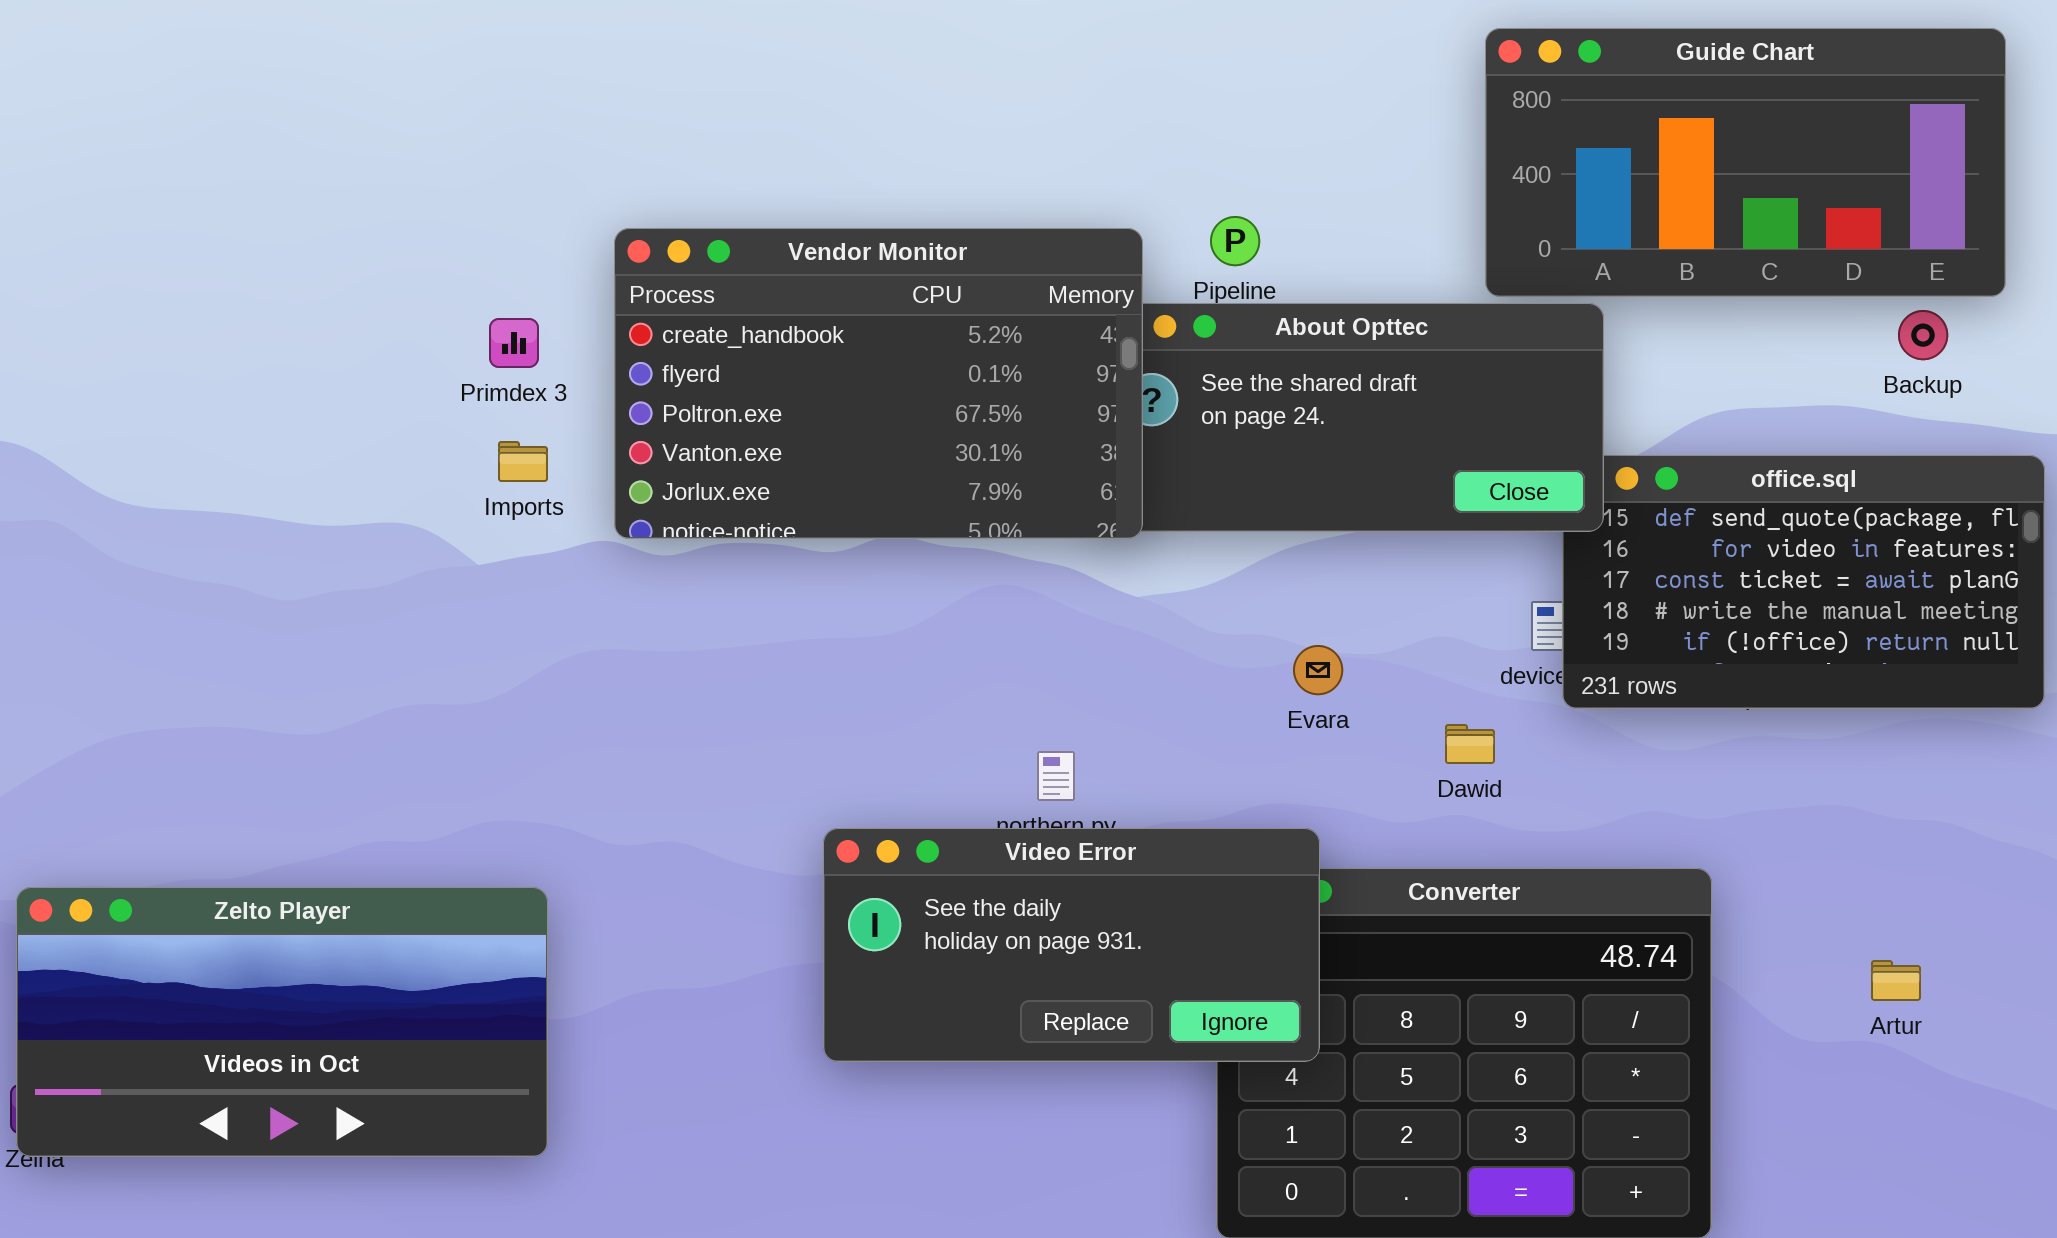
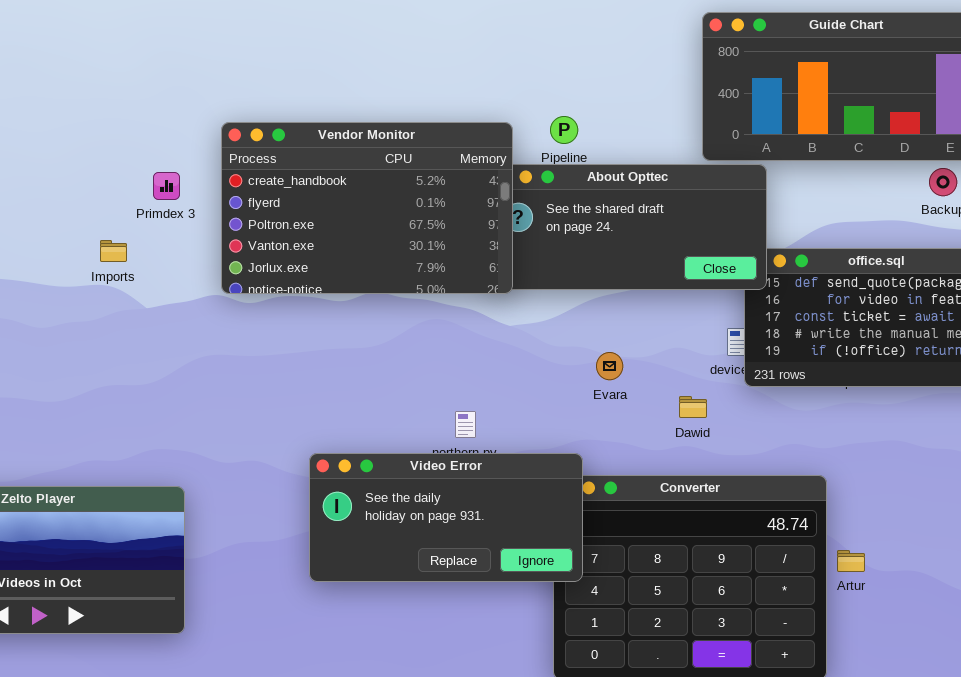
Imports: [498,441,548,482] -> [100,240,127,262], moved
Video Error: [823,828,1320,1062] -> [309,453,583,582], moved
Artur: [1871,960,1921,1001] -> [837,550,865,572], moved

